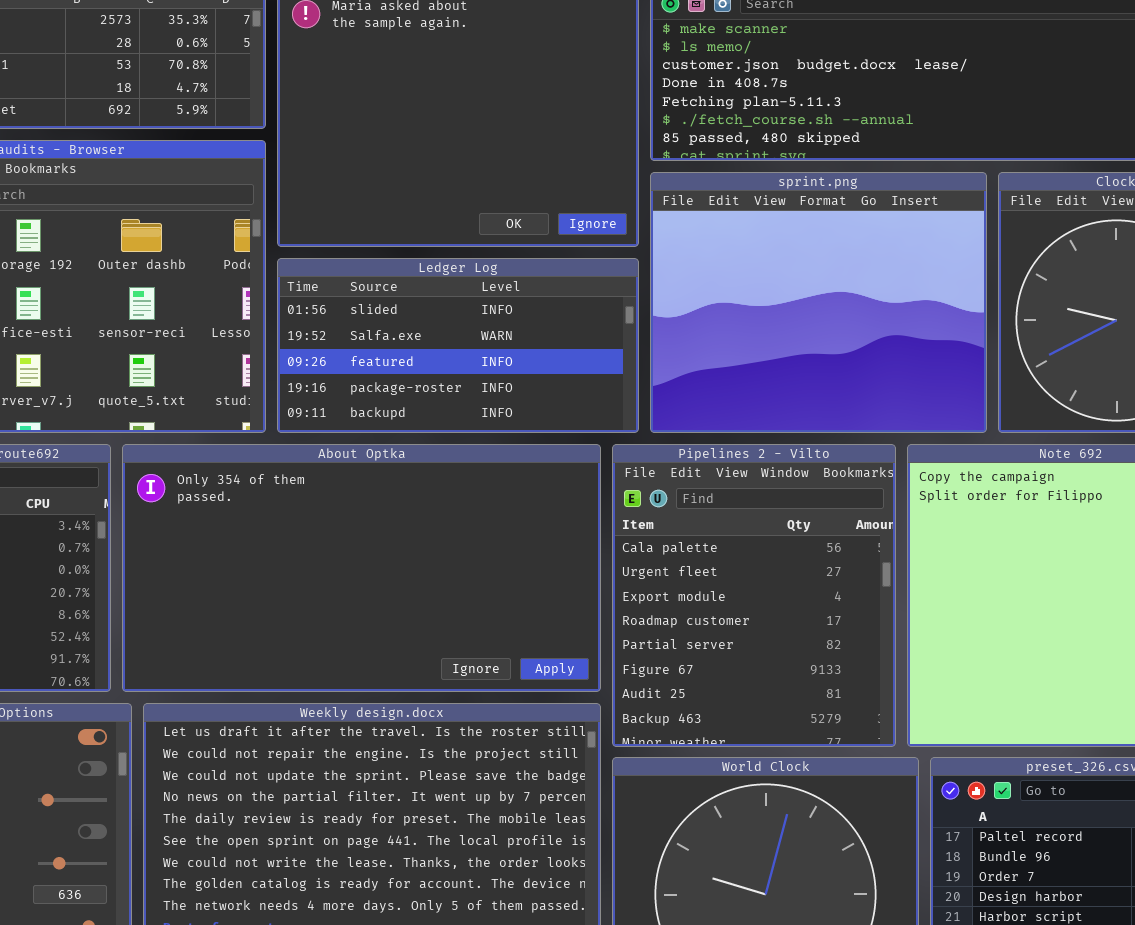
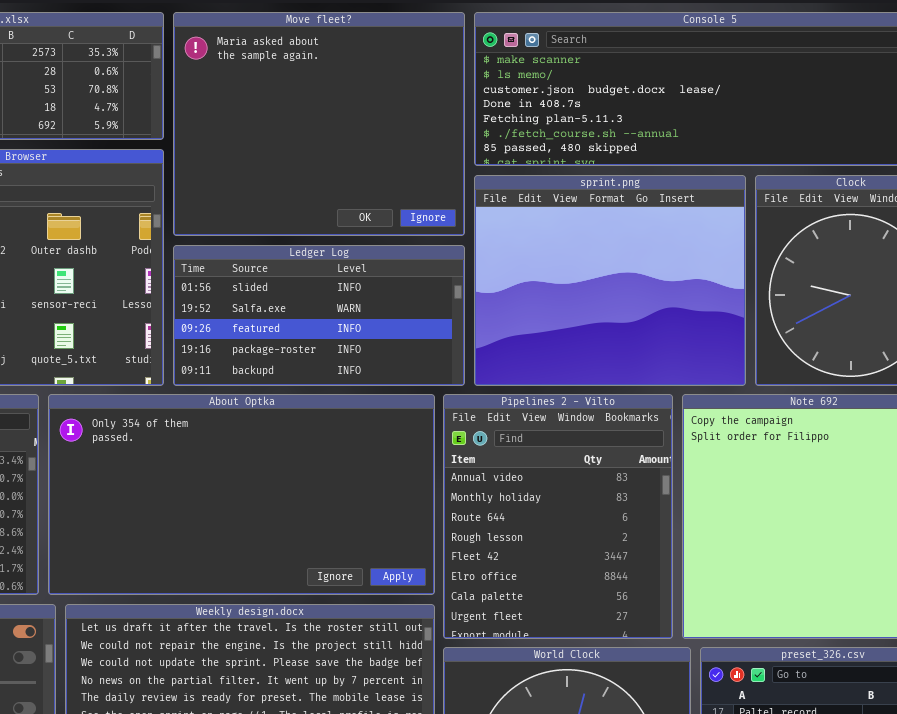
Pipelines 2 - Vilto: [612,444,896,747] -> [443,394,673,639], scrolled up 6 rows

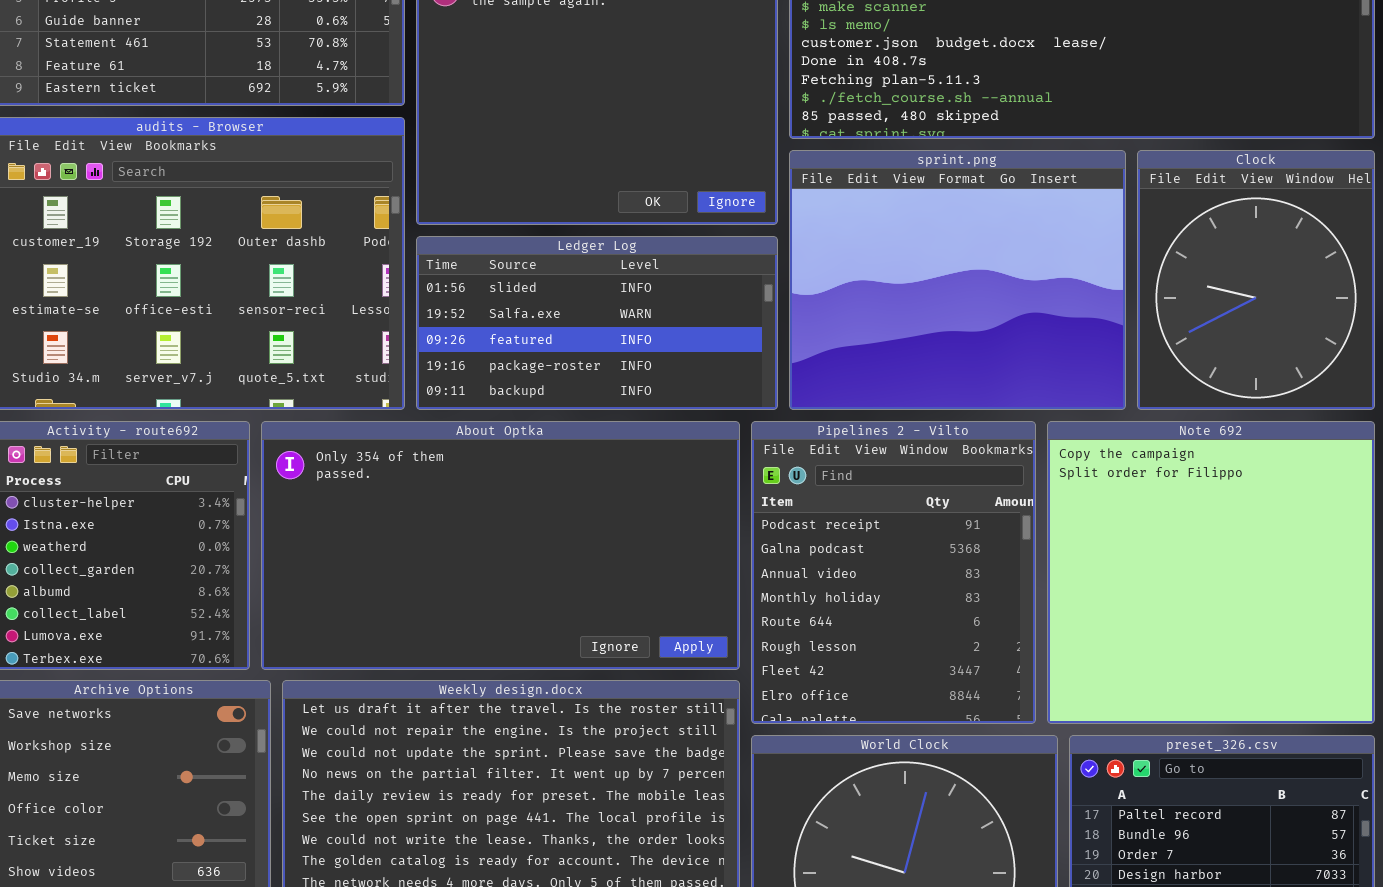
Pipelines 2 - Vilto: [443,394,673,639] -> [751,421,1036,724], scrolled up 2 rows

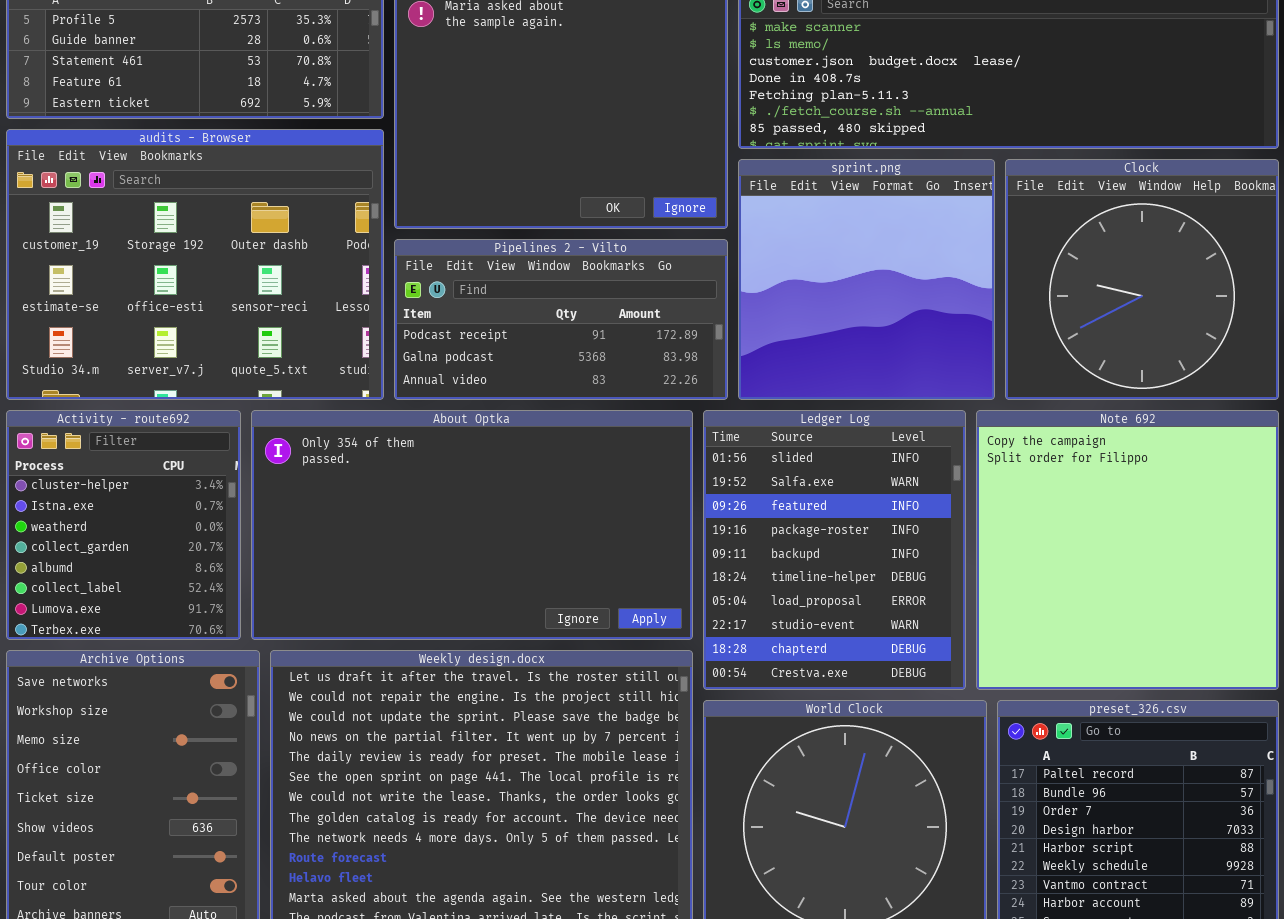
sprint.png: [789,150,1126,410] -> [738,159,995,400], resized
Clock: [1137,150,1375,410] -> [1005,159,1279,400], resized
Ledger Log: [416,236,778,410] -> [703,410,966,690], moved, resized
Pipelines 2 - Vilto: [751,421,1036,724] -> [394,239,728,400], moved, resized

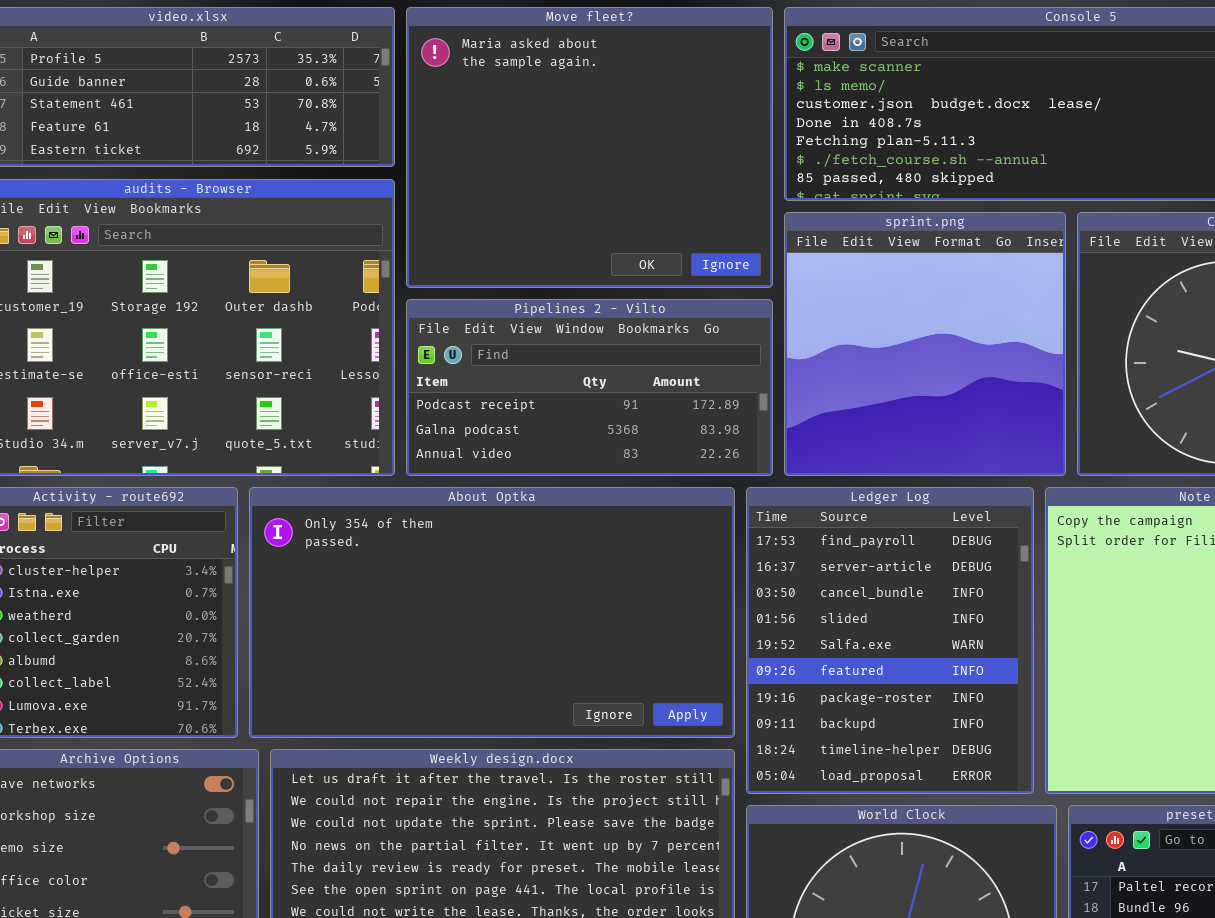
Ledger Log: [703,410,966,690] -> [746,487,1034,794], scrolled up 3 rows

